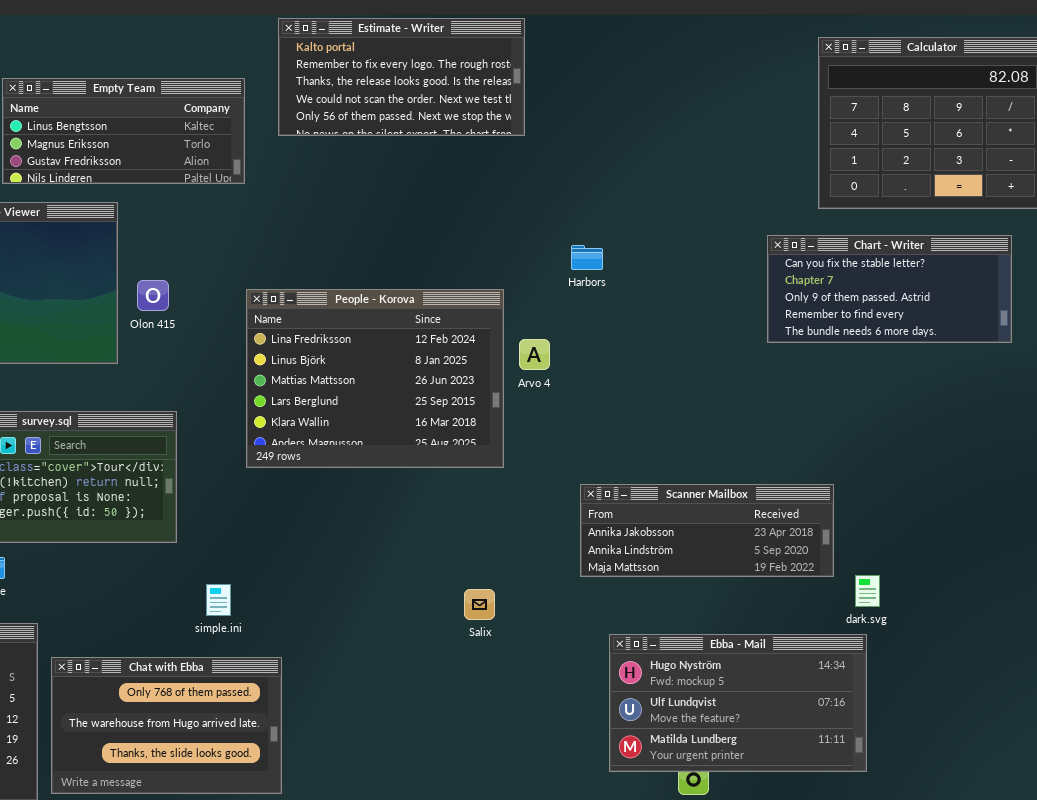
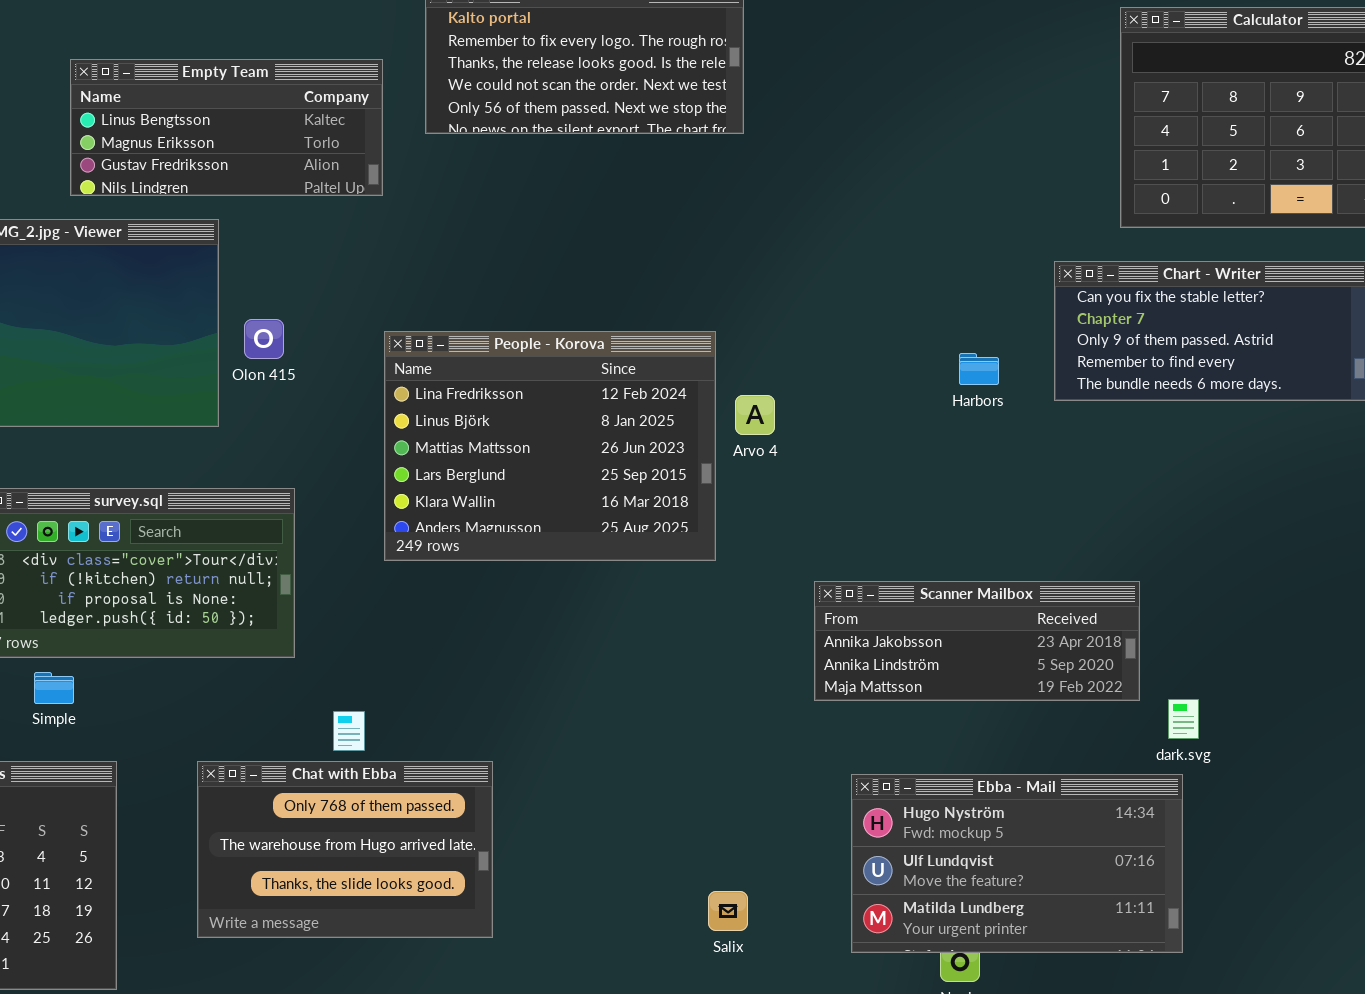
Harbors: [571,245,603,270] -> [959,353,999,385], moved
Salix: [464,589,495,620] -> [708,891,748,931], moved
Chat with Ebba: [51,657,282,794] -> [197,761,493,938], moved

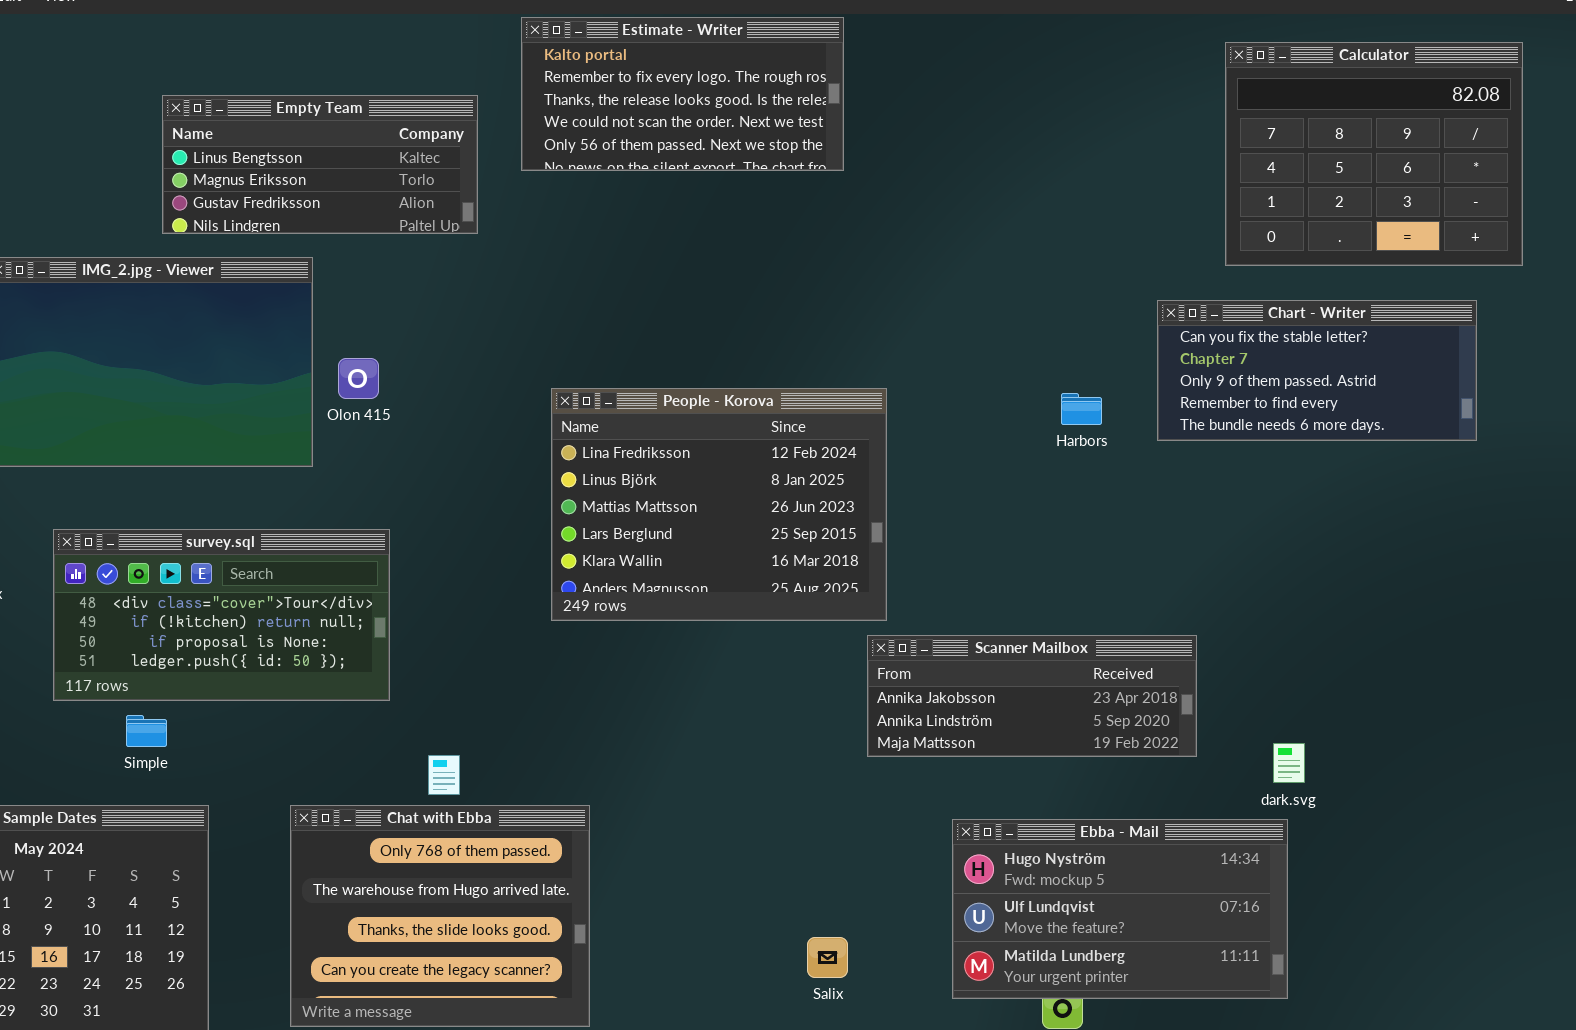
People - Korova: [384,331,716,561] -> [551,388,887,621], moved
Scanner Mailbox: [814,581,1140,701] -> [867,635,1197,757], moved
Chat with Ebba: [197,761,493,938] -> [290,805,590,1027], resized

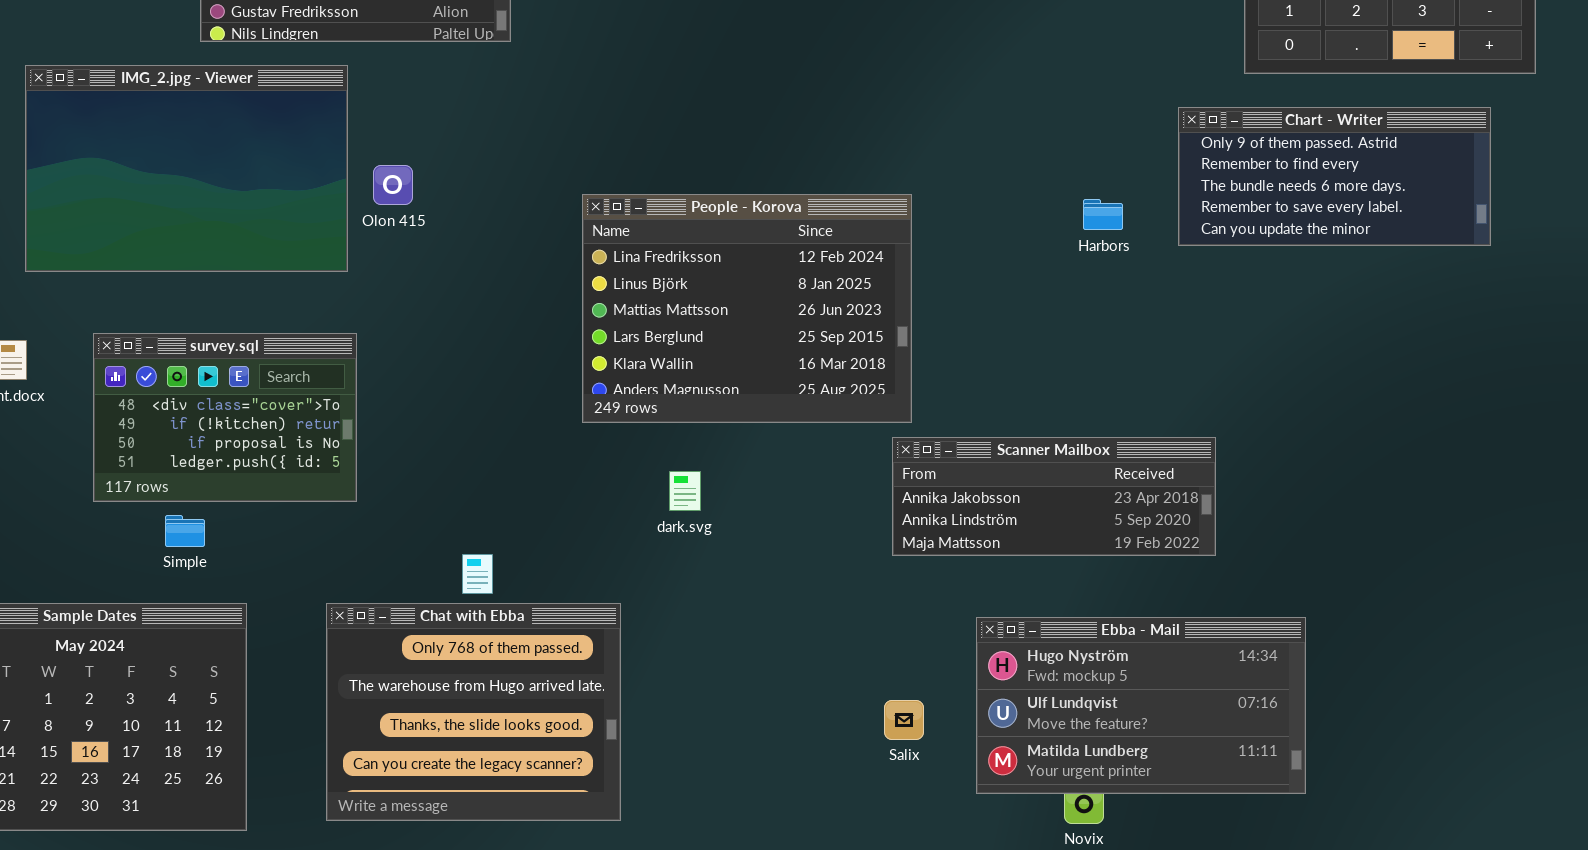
Chart - Writer: [1157,300,1477,441] -> [1178,107,1491,246], scrolled down 2 rows
survey.sql: [53,529,390,701] -> [93,333,357,502], resized
dark.svg: [1273,743,1305,783] -> [669,471,701,511], moved
Salix: [807,937,848,978] -> [884,700,924,740], moved

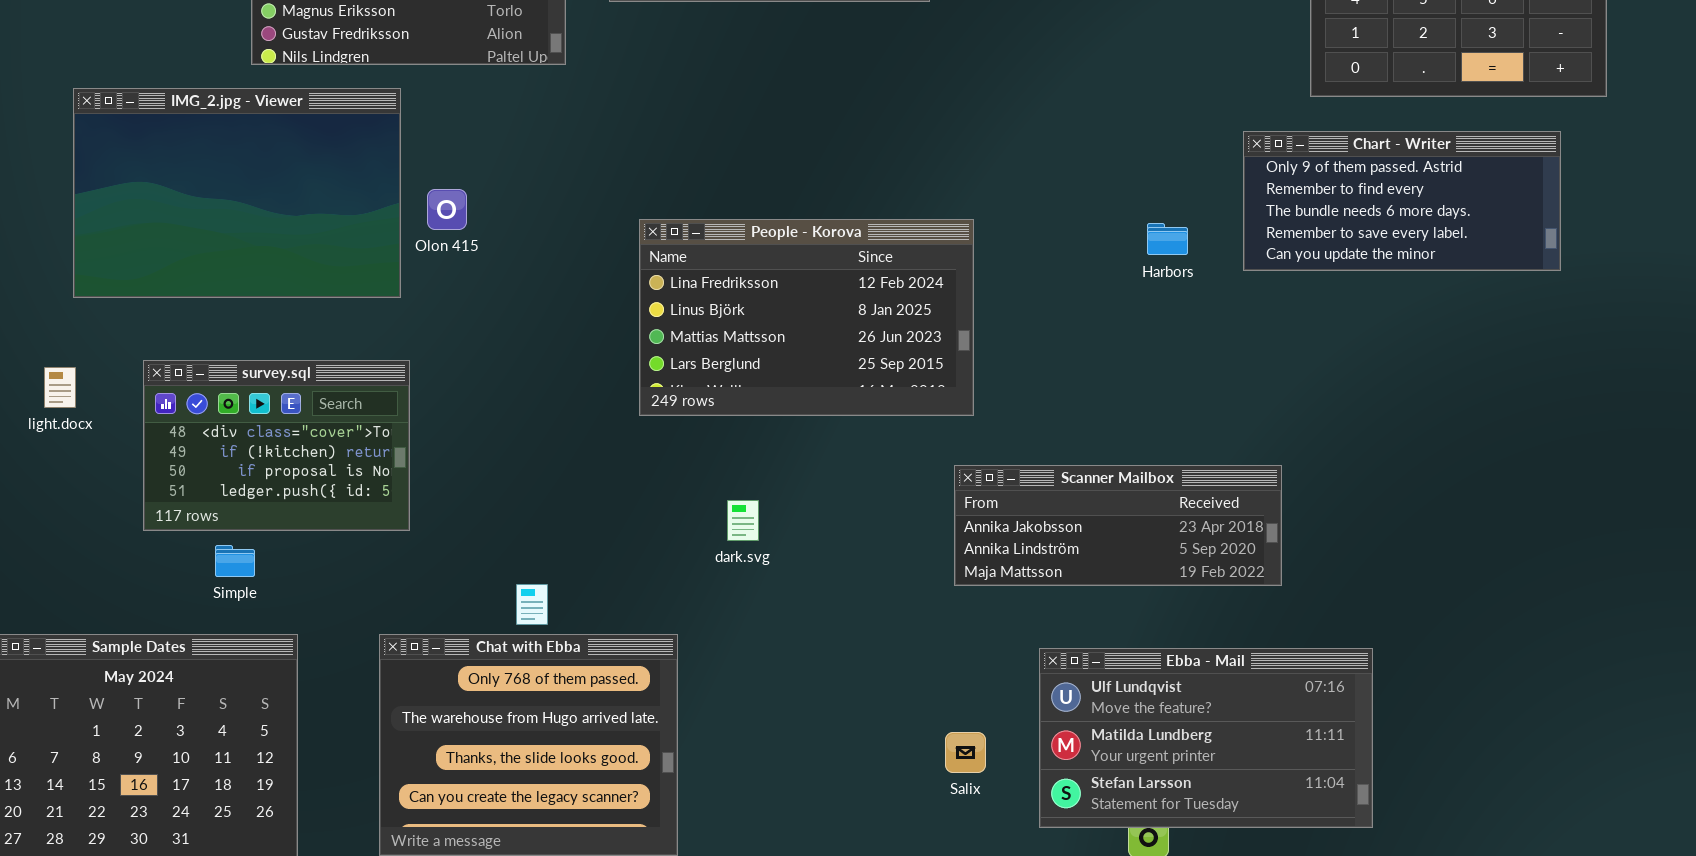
People - Korova: [582,194,912,423] -> [639,219,974,416], resized
Ebba - Mail: [976,617,1306,794] -> [1039,648,1373,828], scrolled down 1 row

